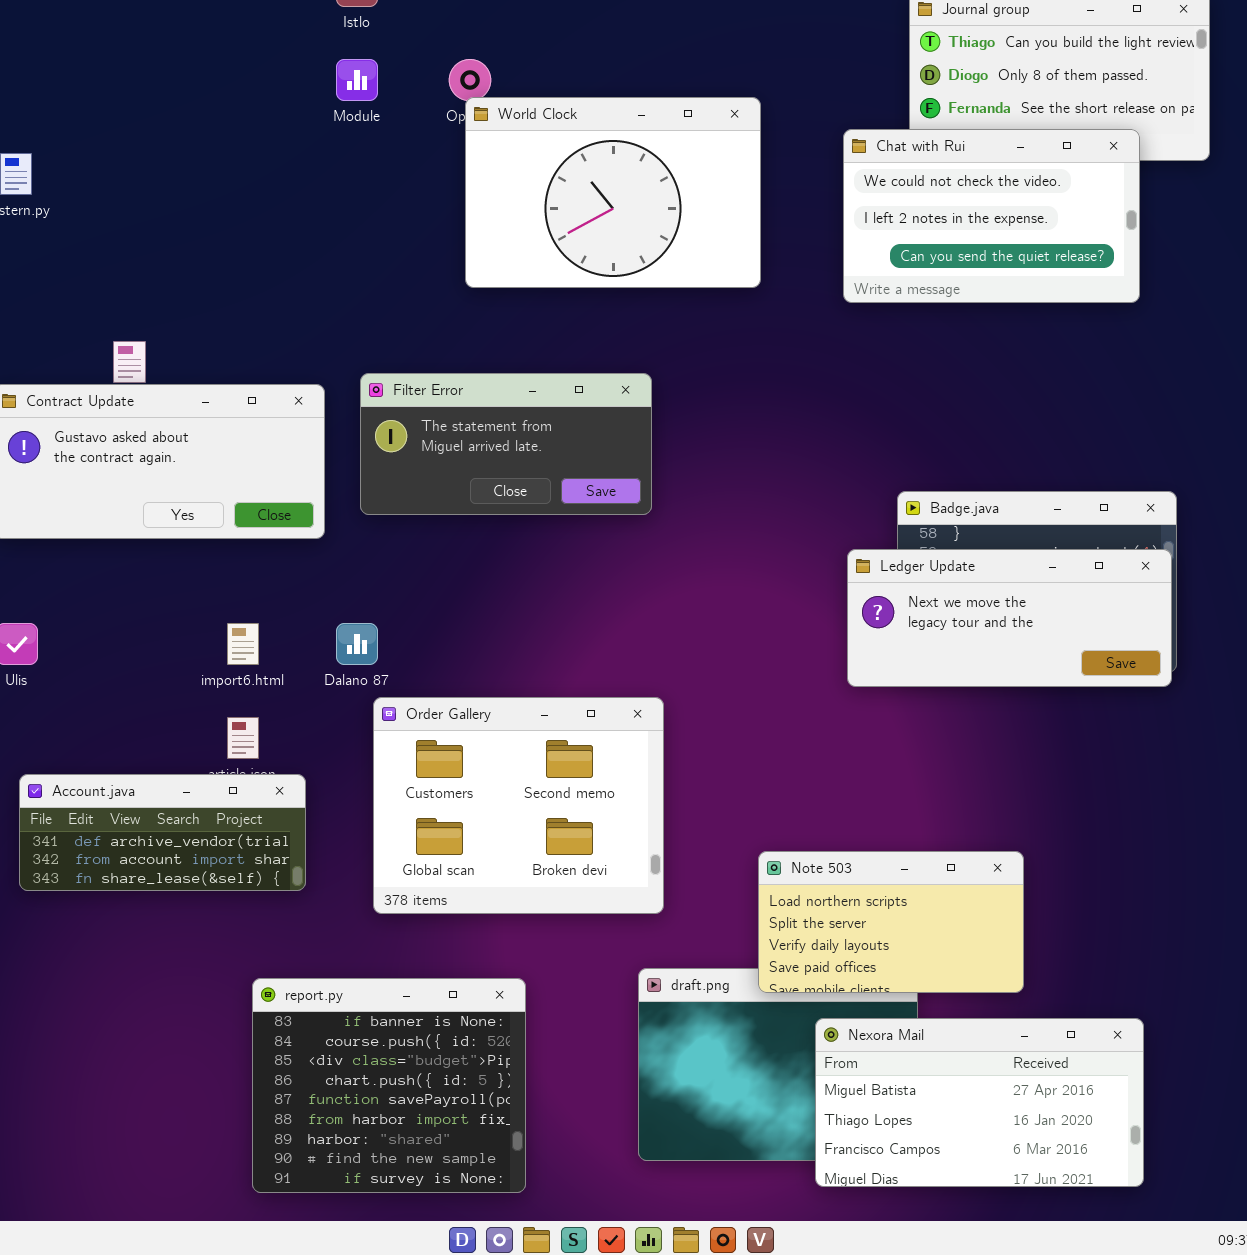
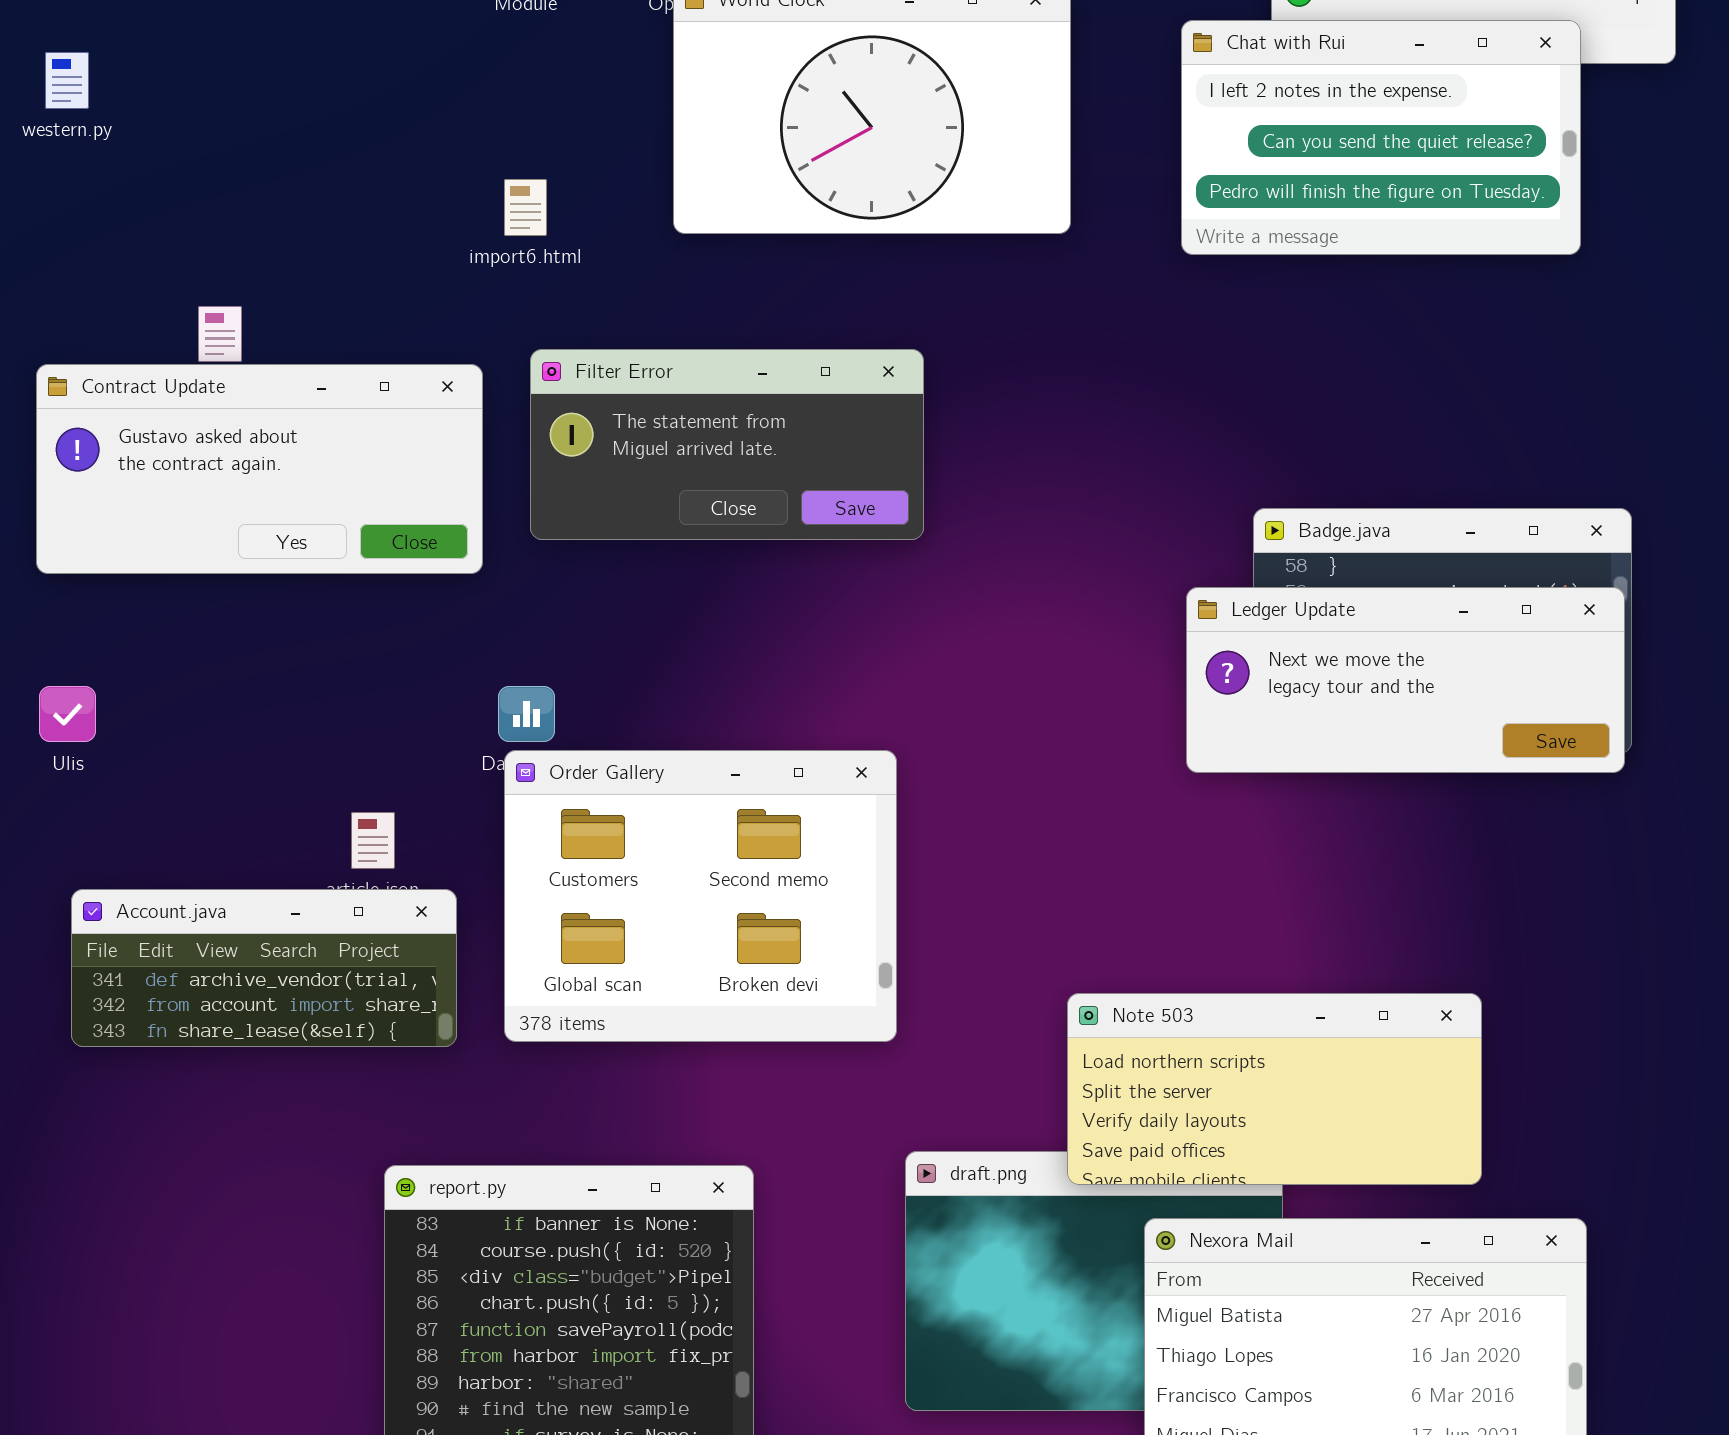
Chat with Rui: [843,129,1140,303] -> [1181,20,1581,255], scrolled down 1 row
import6.html: [227,623,259,665] -> [504,179,547,236], moved
Order Gallery: [373,697,664,914] -> [504,750,897,1042], moved
Note 503: [758,851,1024,993] -> [1067,993,1482,1185], resized

